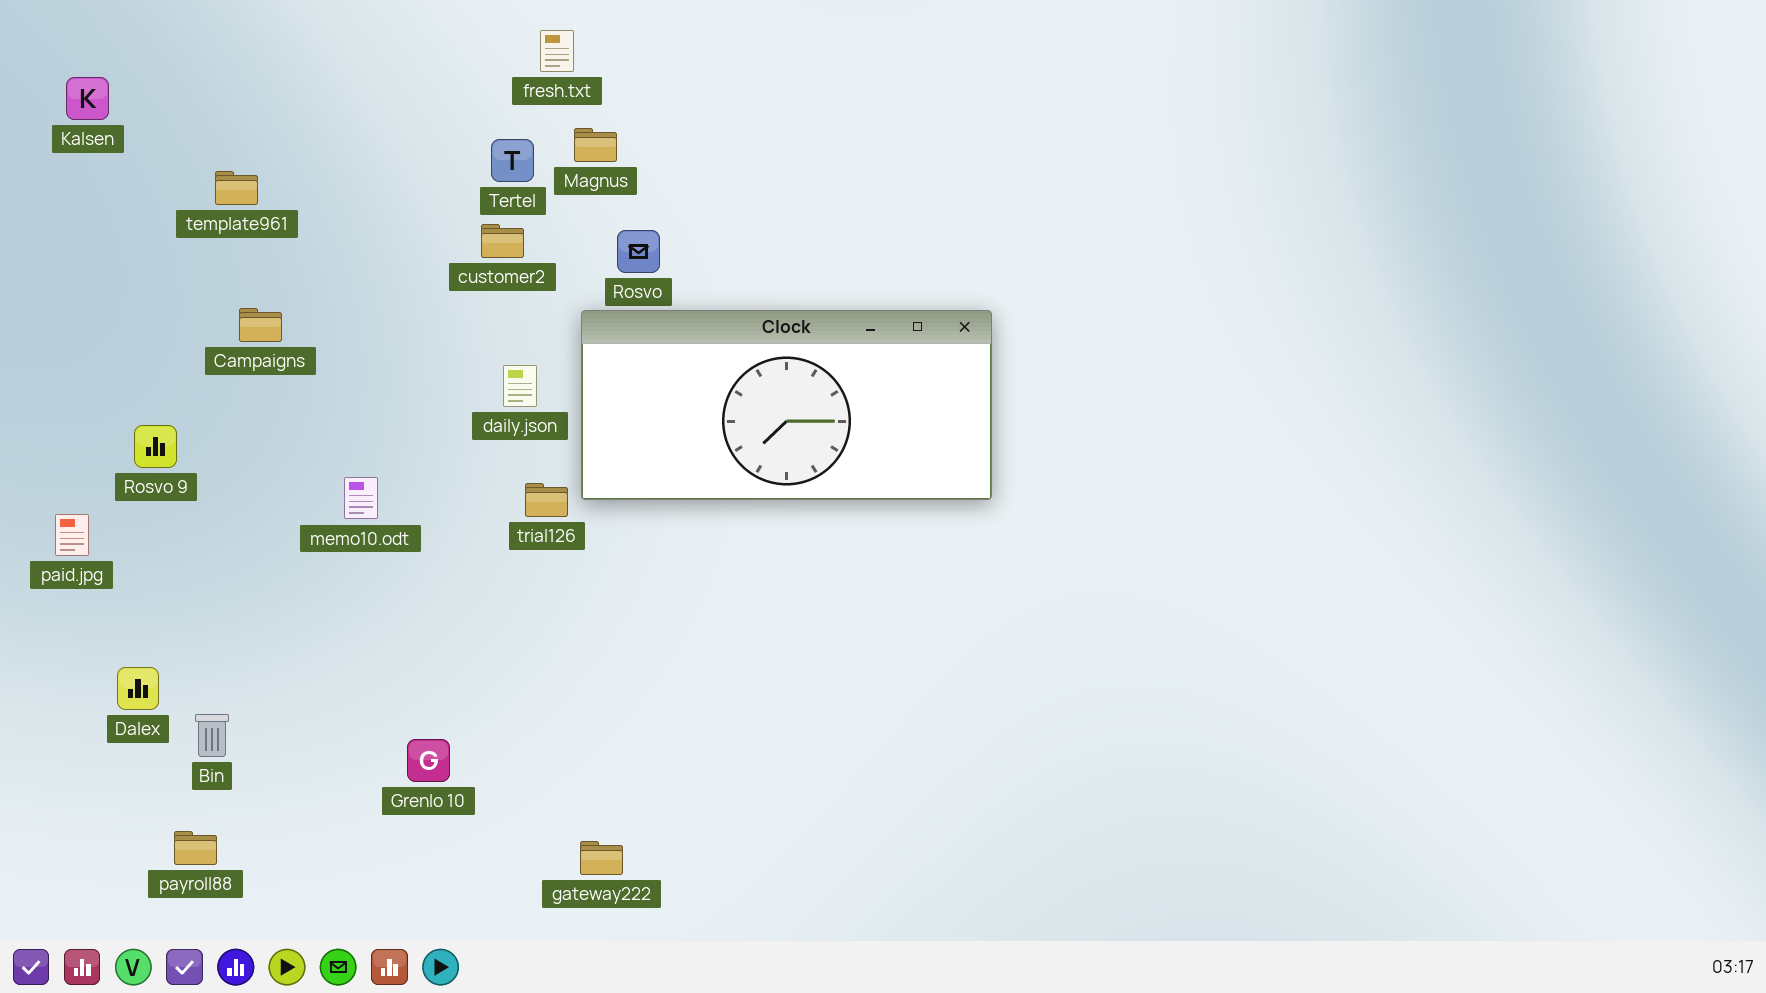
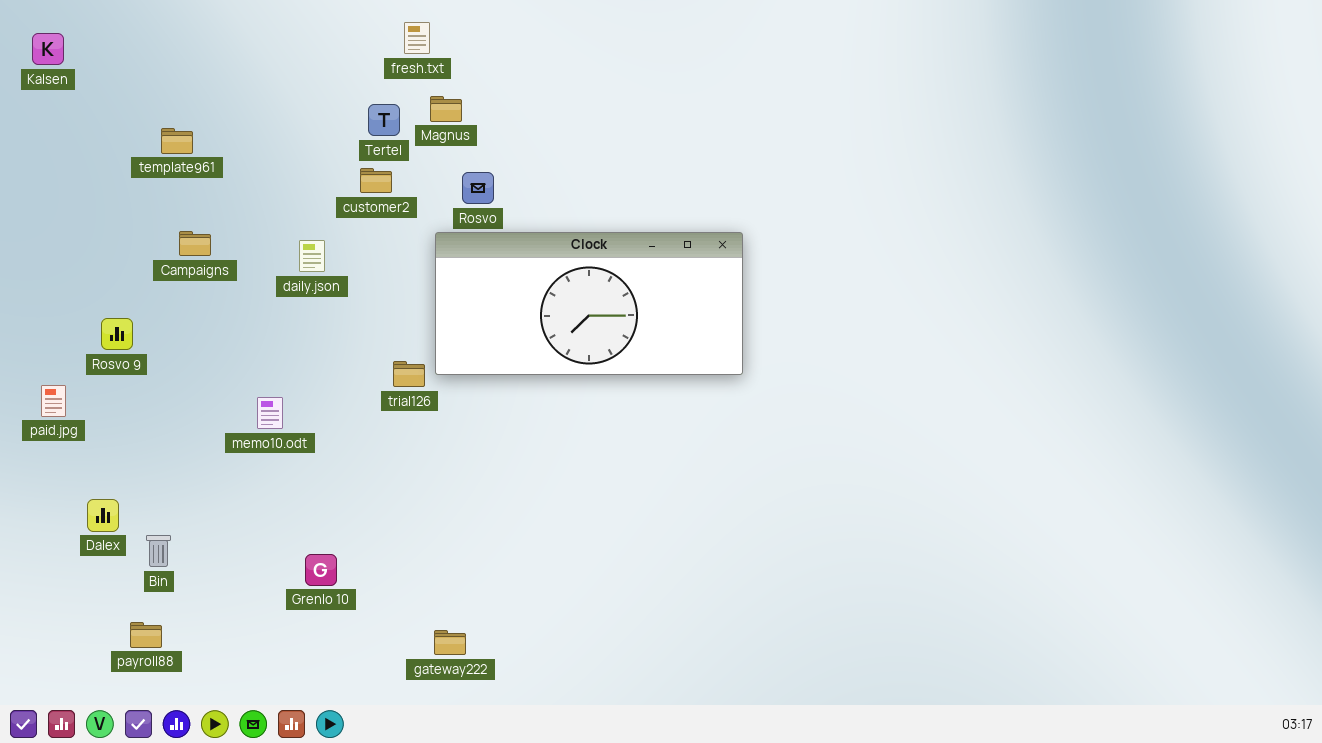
Kalsen: [66,77,109,120] -> [32,33,64,65], moved
daily.json: [503,365,537,407] -> [299,240,325,272], moved
memo10.odt: [344,477,378,519] -> [257,397,283,429], moved

